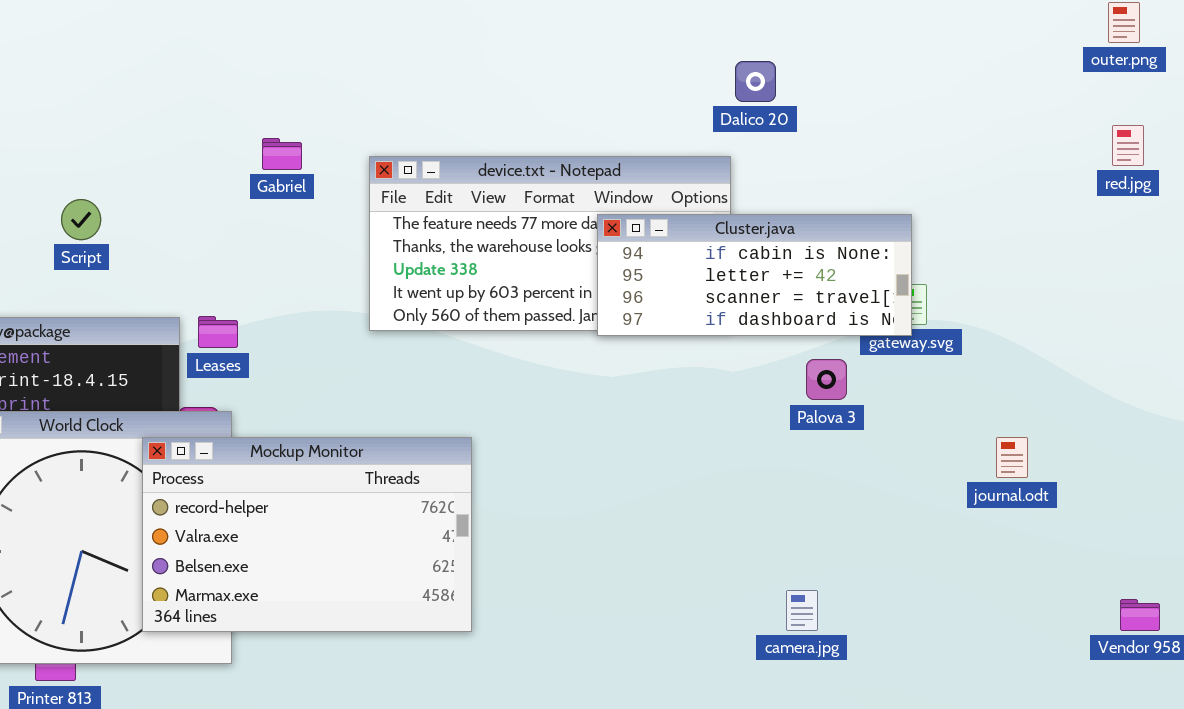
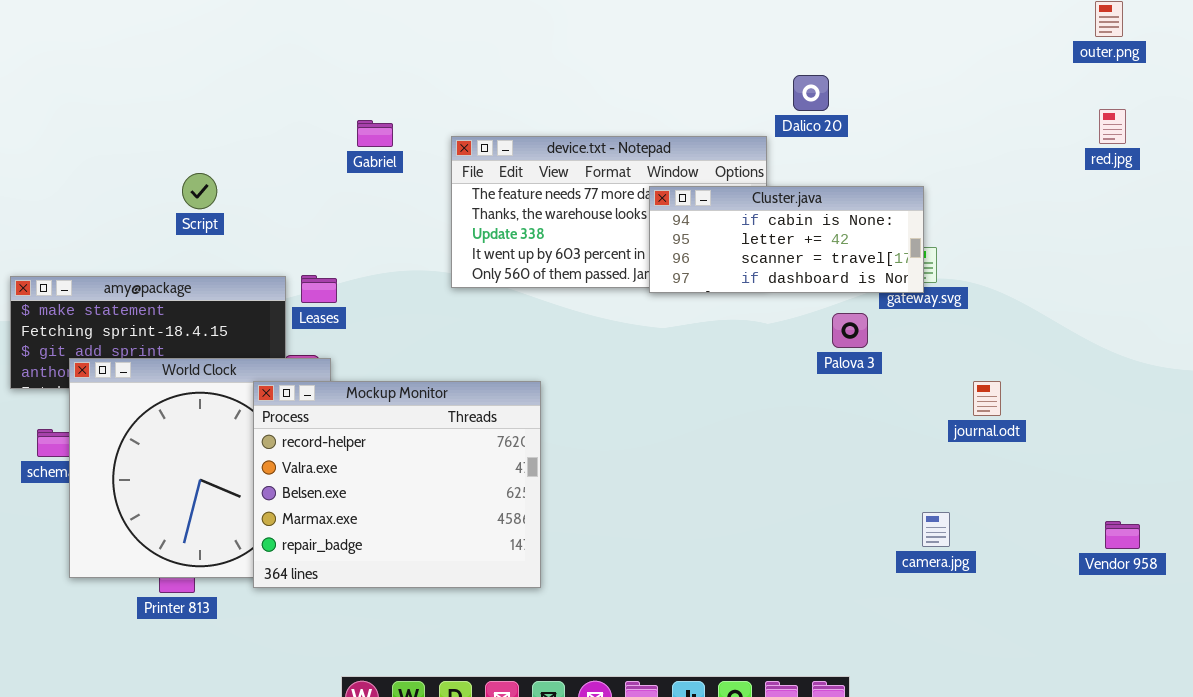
Dalico 20: [735,61,776,102] -> [793,75,829,111], moved
Mockup Monitor: [142,437,472,632] -> [253,381,541,588], resized
journal.odt: [996,437,1028,478] -> [973,381,1001,416], moved
camera.jpg: [786,590,818,631] -> [922,512,950,547], moved

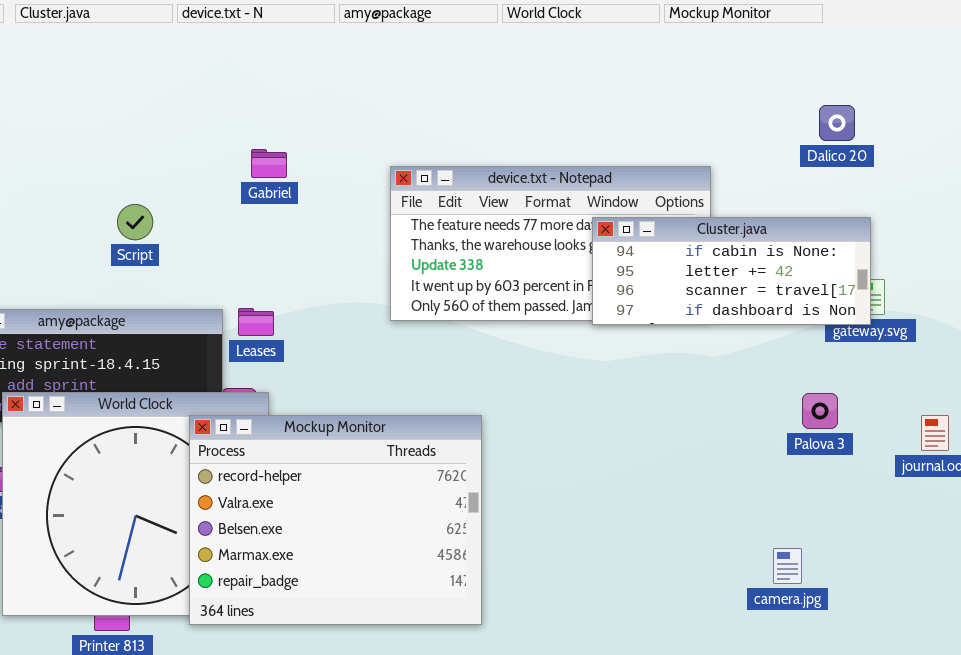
Dalico 20: [793,75,829,111] -> [819,105,855,141], moved
Gabriel: [357,120,393,147] -> [251,149,287,178], moved
Palova 3: [832,313,868,348] -> [802,393,838,429], moved
camera.jpg: [922,512,950,547] -> [773,548,802,584], moved

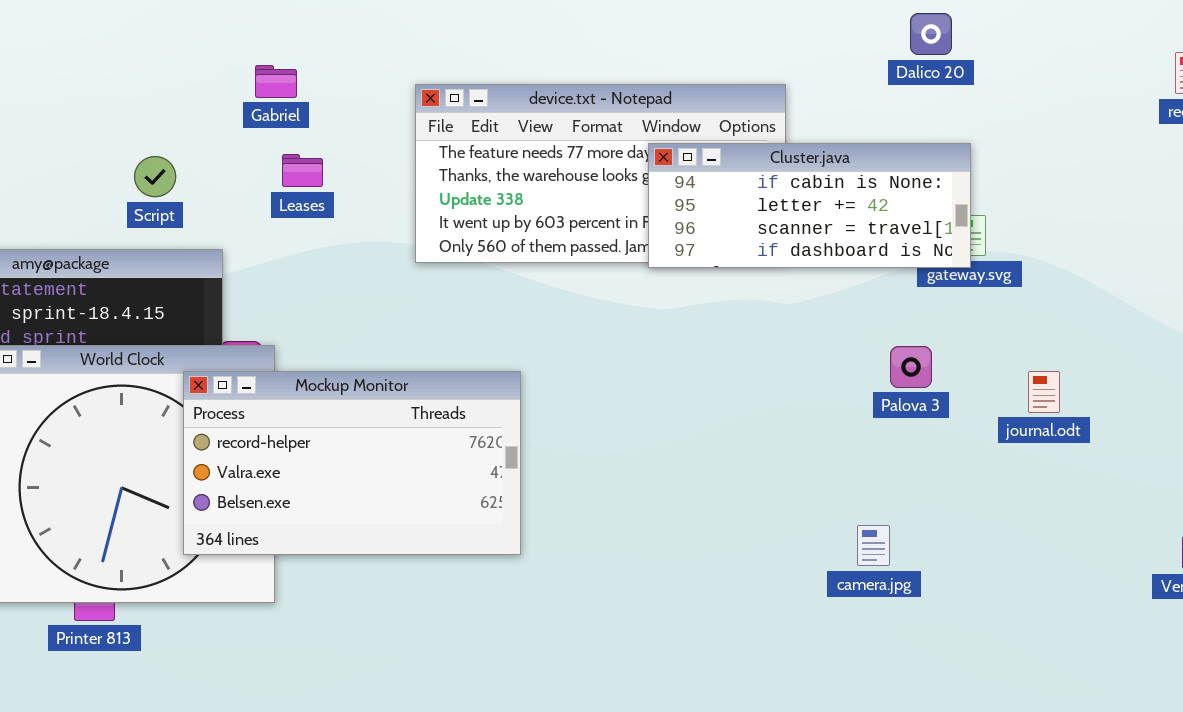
Script: [117,204,153,240] -> [134,156,176,197], moved
Leases: [238,308,274,336] -> [282,154,323,187], moved
Mockup Monitor: [189,415,482,625] -> [183,371,521,555], resized

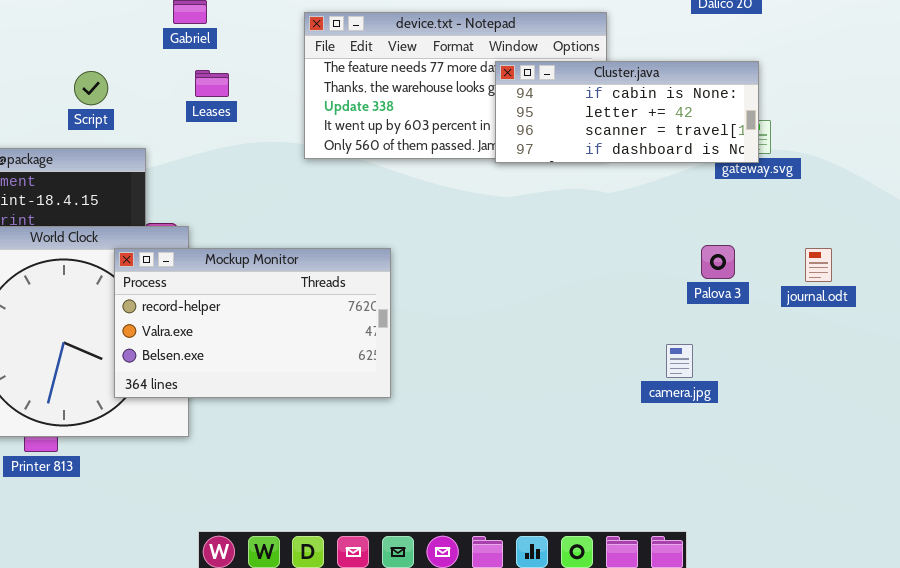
Palova 3: [890,346,932,388] -> [701,245,735,279], moved
camera.jpg: [857,525,890,566] -> [666,344,693,378], moved

